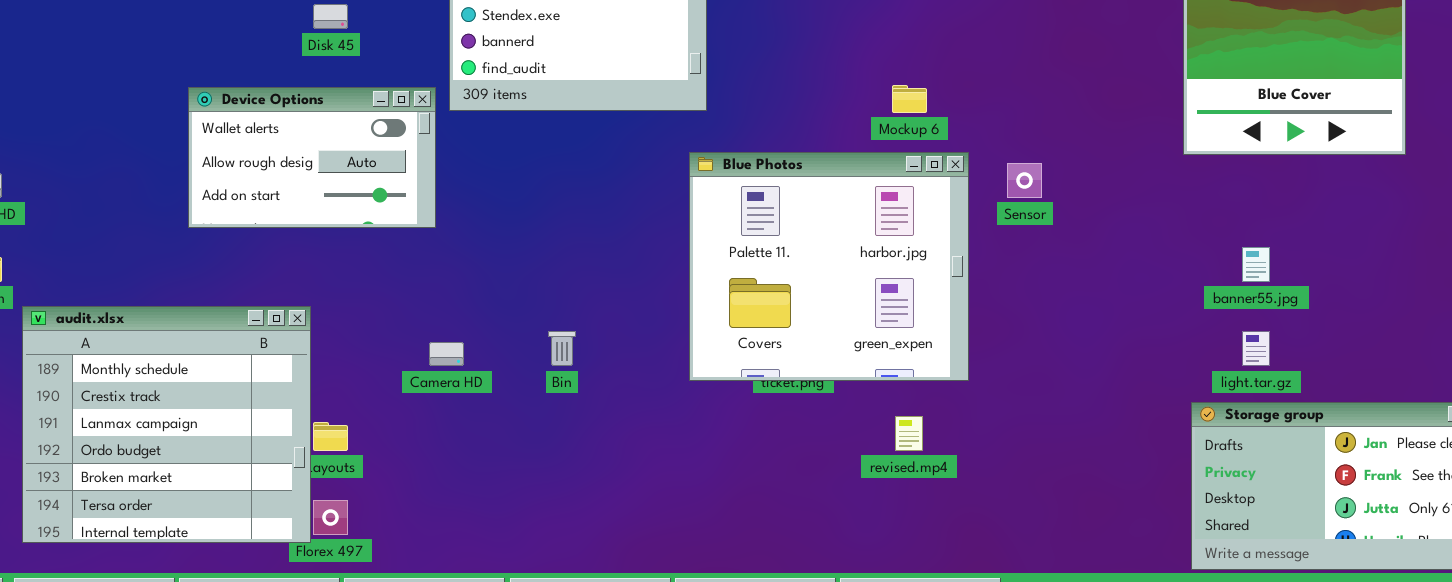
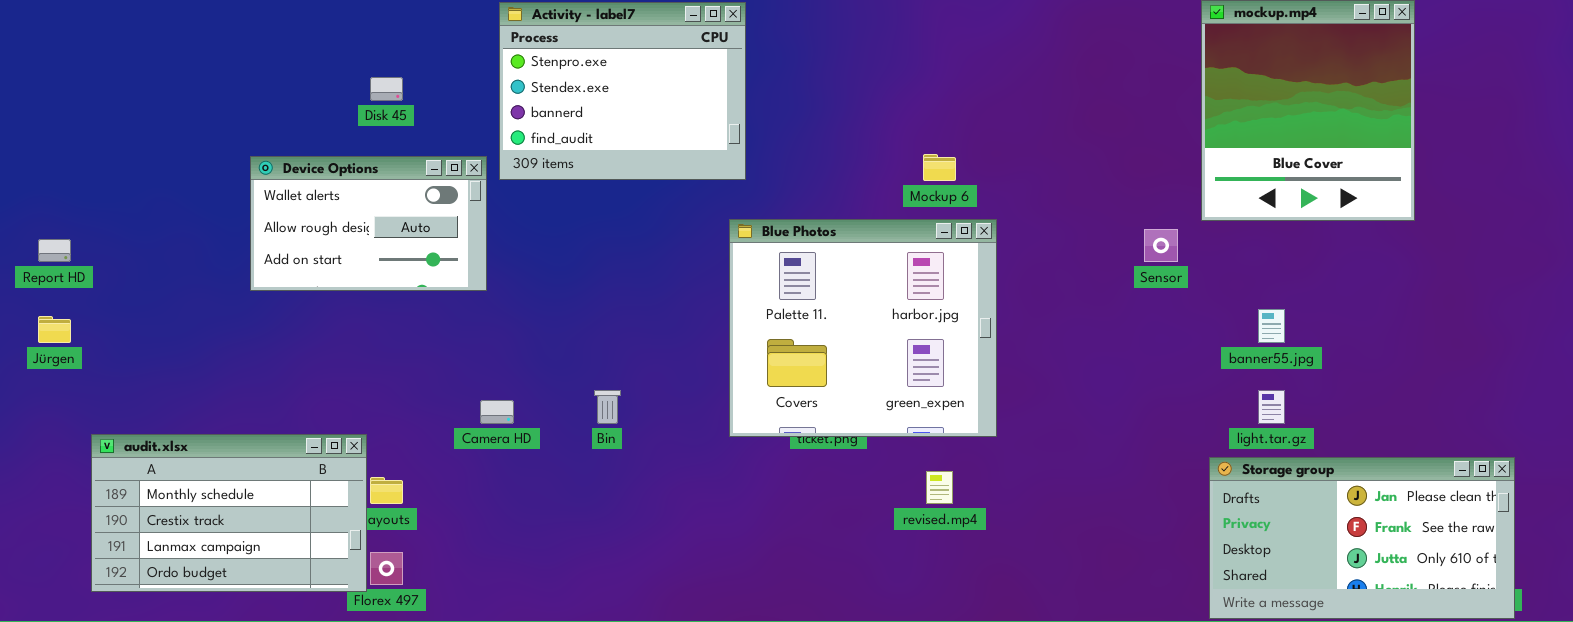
Sensor: [1007,163,1042,198] -> [1144,229,1178,262], moved
audit.xlsx: [22,306,311,543] -> [91,434,367,592], resized

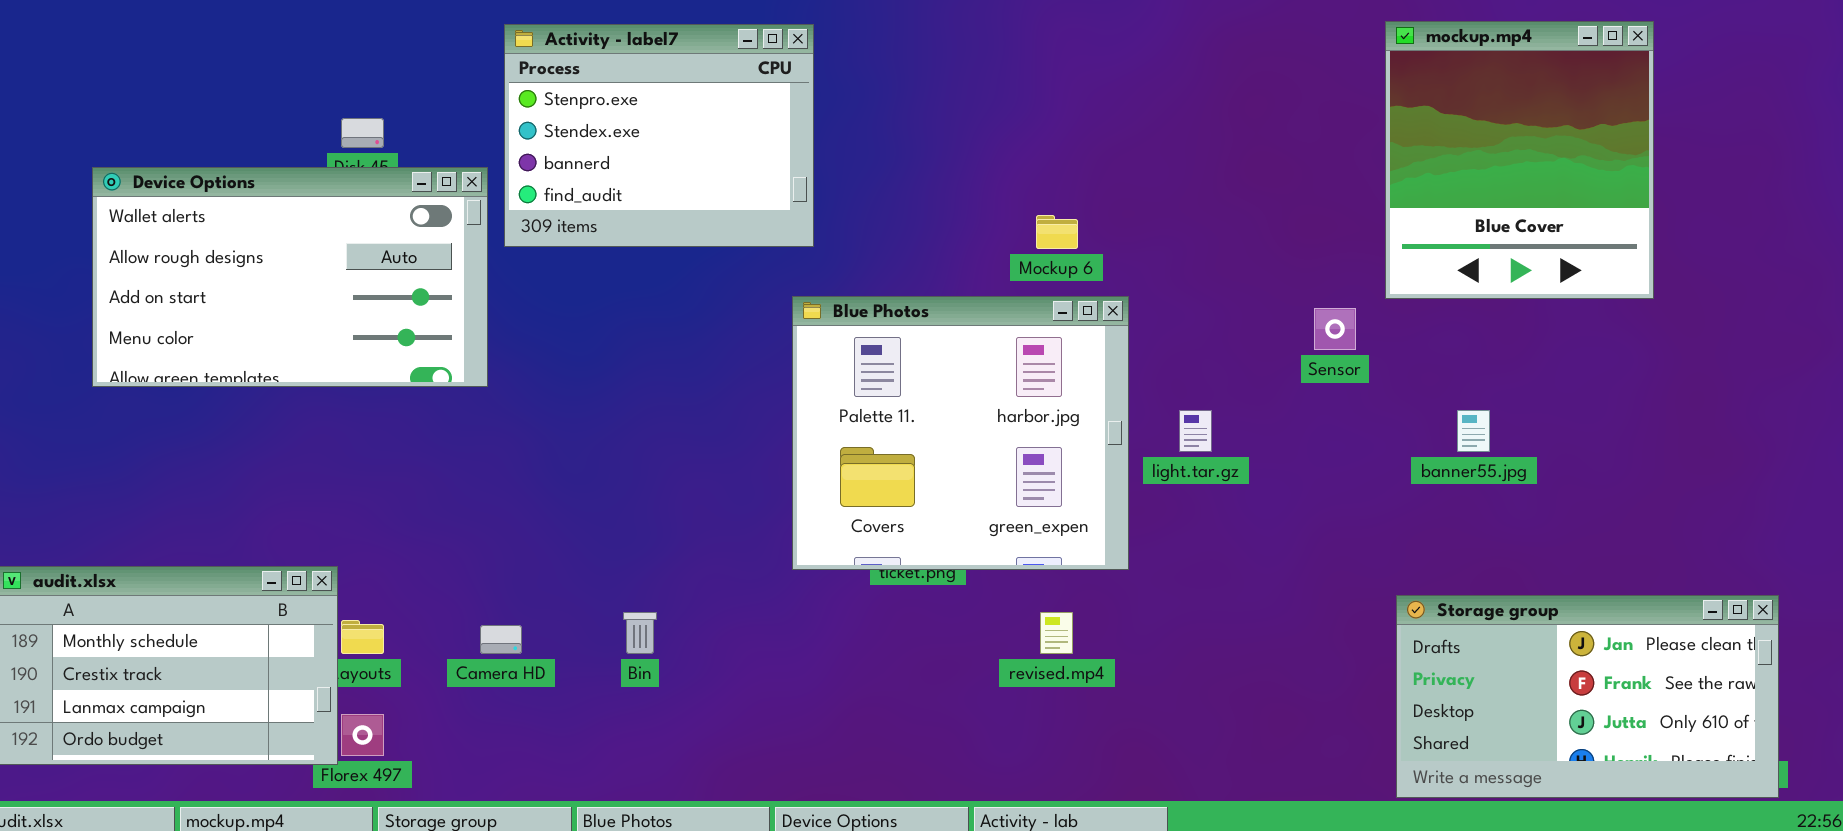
Device Options: [250,156,487,291] -> [92,167,488,387], resized
Bin: [594,390,621,424] -> [623,612,657,654], moved
light.tar.gz: [1258,390,1285,424] -> [1179,410,1212,452], moved
Camera HD: [480,400,514,424] -> [480,625,522,654], moved

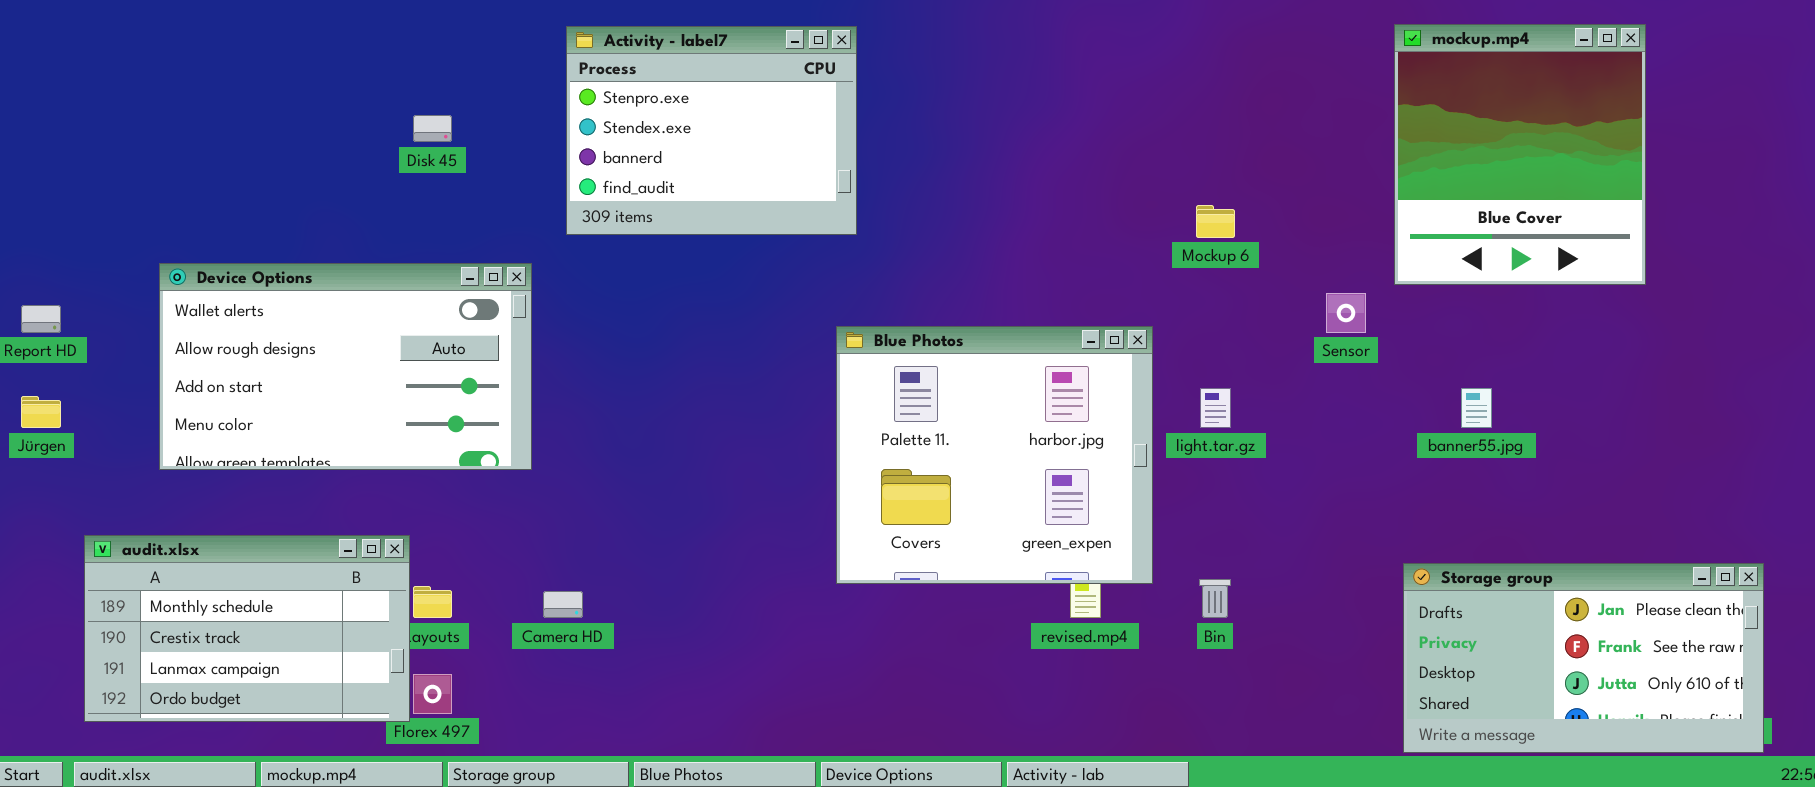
Device Options: [92,167,488,387] -> [159,263,532,470], moved
Mockup 6: [1036,215,1078,249] -> [1196,205,1235,238], moved
Blue Photos: [792,296,1129,570] -> [836,326,1153,584], moved
Bin: [623,612,657,654] -> [1199,579,1231,618], moved

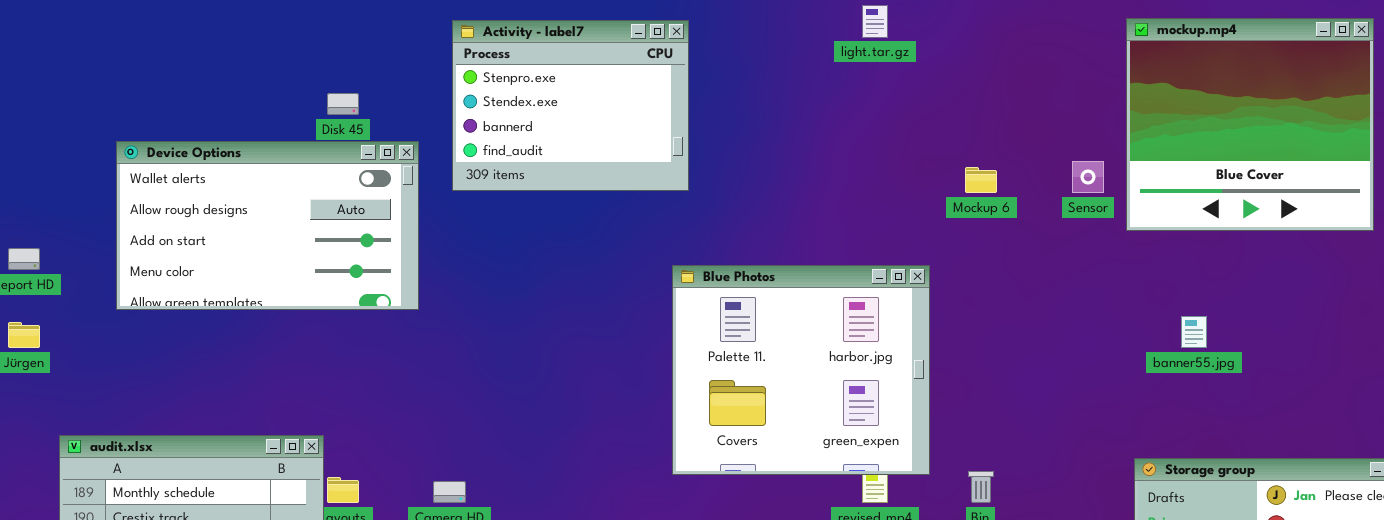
mockup.mp4: [1394,24,1646,285] -> [1126,18,1374,231], resized
Device Options: [159,263,532,470] -> [116,141,419,310], moved
Sensor: [1326,293,1366,333] -> [1072,161,1104,193], moved
light.tar.gz: [1200,388,1231,428] -> [862,5,888,38], moved

